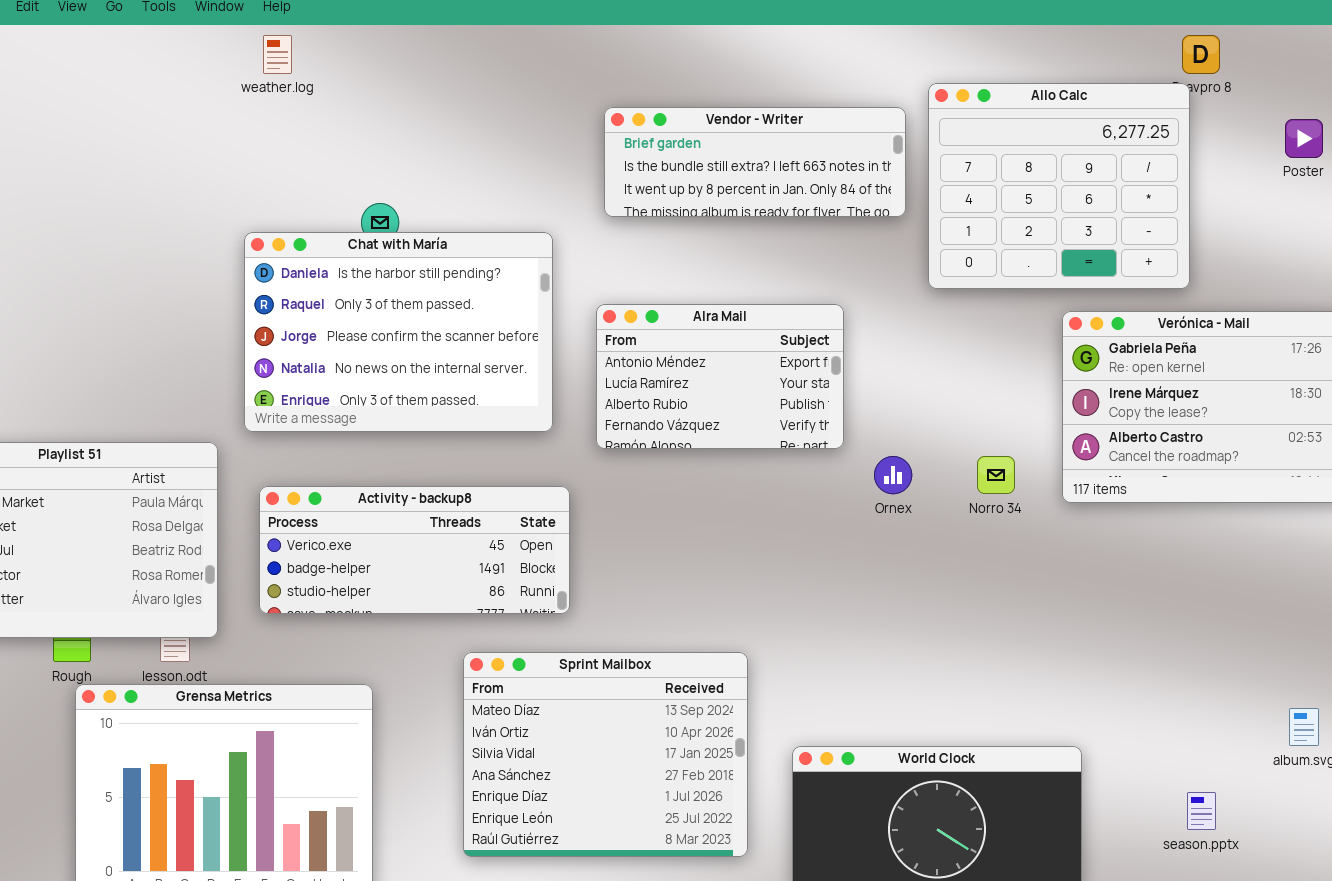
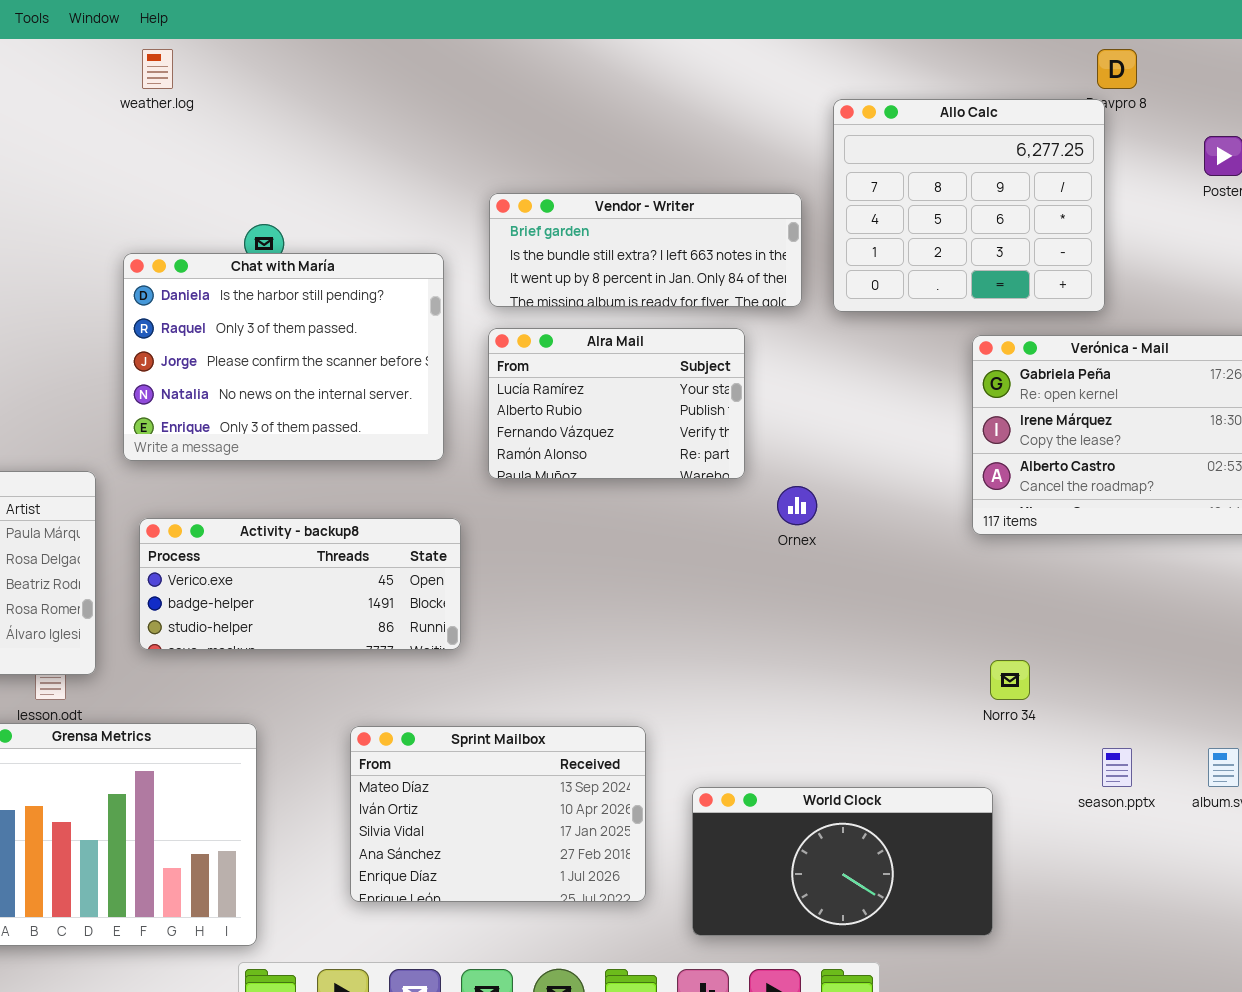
Vendor - Writer: [604,107,906,217] -> [489,193,802,307], moved
Alra Mail: [596,304,844,449] -> [488,328,745,479], scrolled down 1 row
Norro 34: [977,456,1015,494] -> [990,660,1030,700], moved
Sprint Mailbox: [463,652,748,857] -> [350,726,646,902], resized
season.pptx: [1187,792,1216,830] -> [1102,748,1132,787], moved

